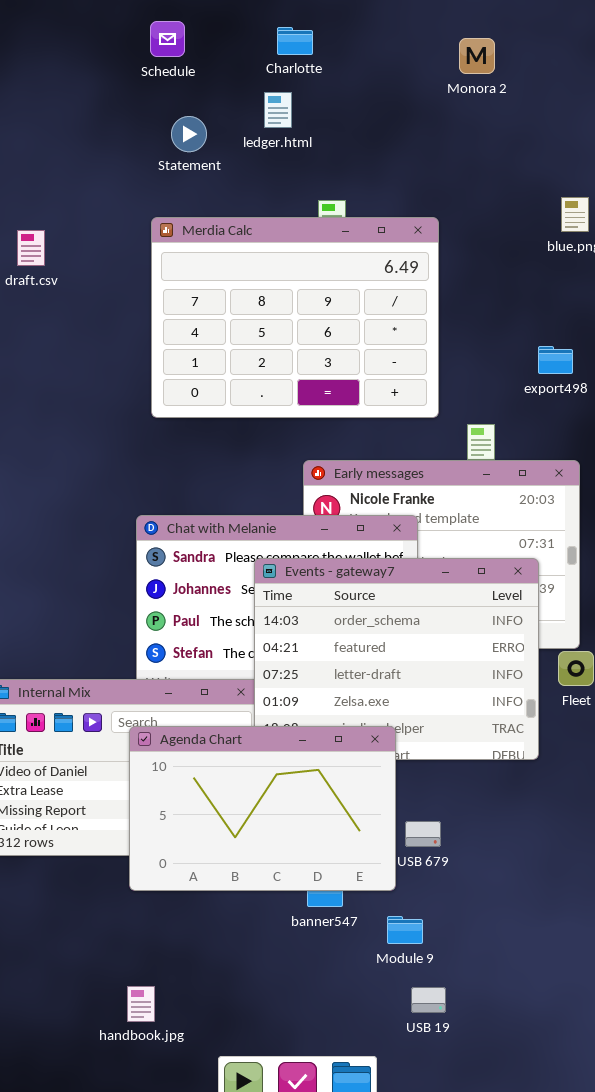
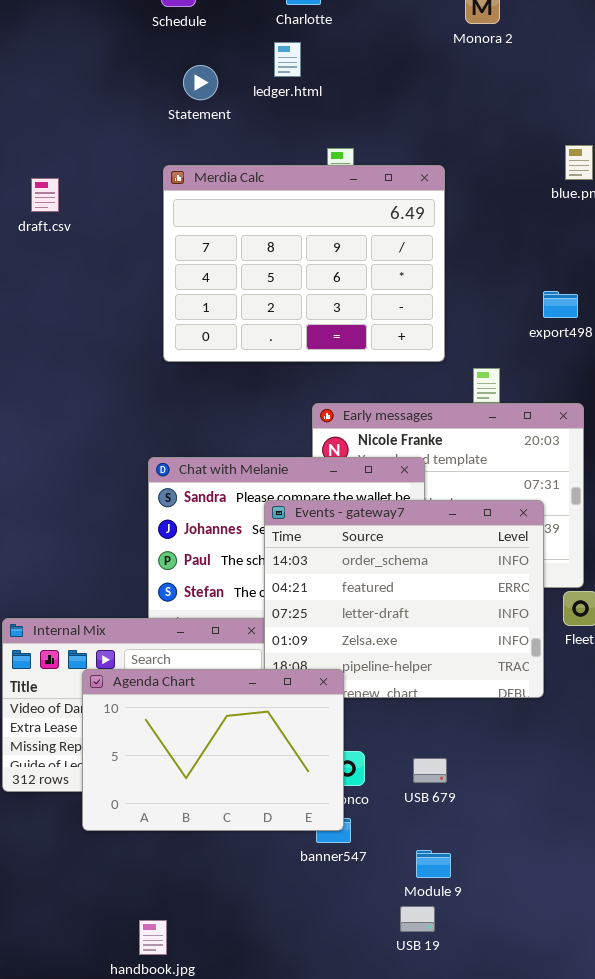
Agenda Chart: [129,726,396,891] -> [82,669,344,831], moved
Module 9: [387,916,423,944] -> [416,850,451,878], moved
USB 19: [411,987,446,1013] -> [400,906,435,932], moved

